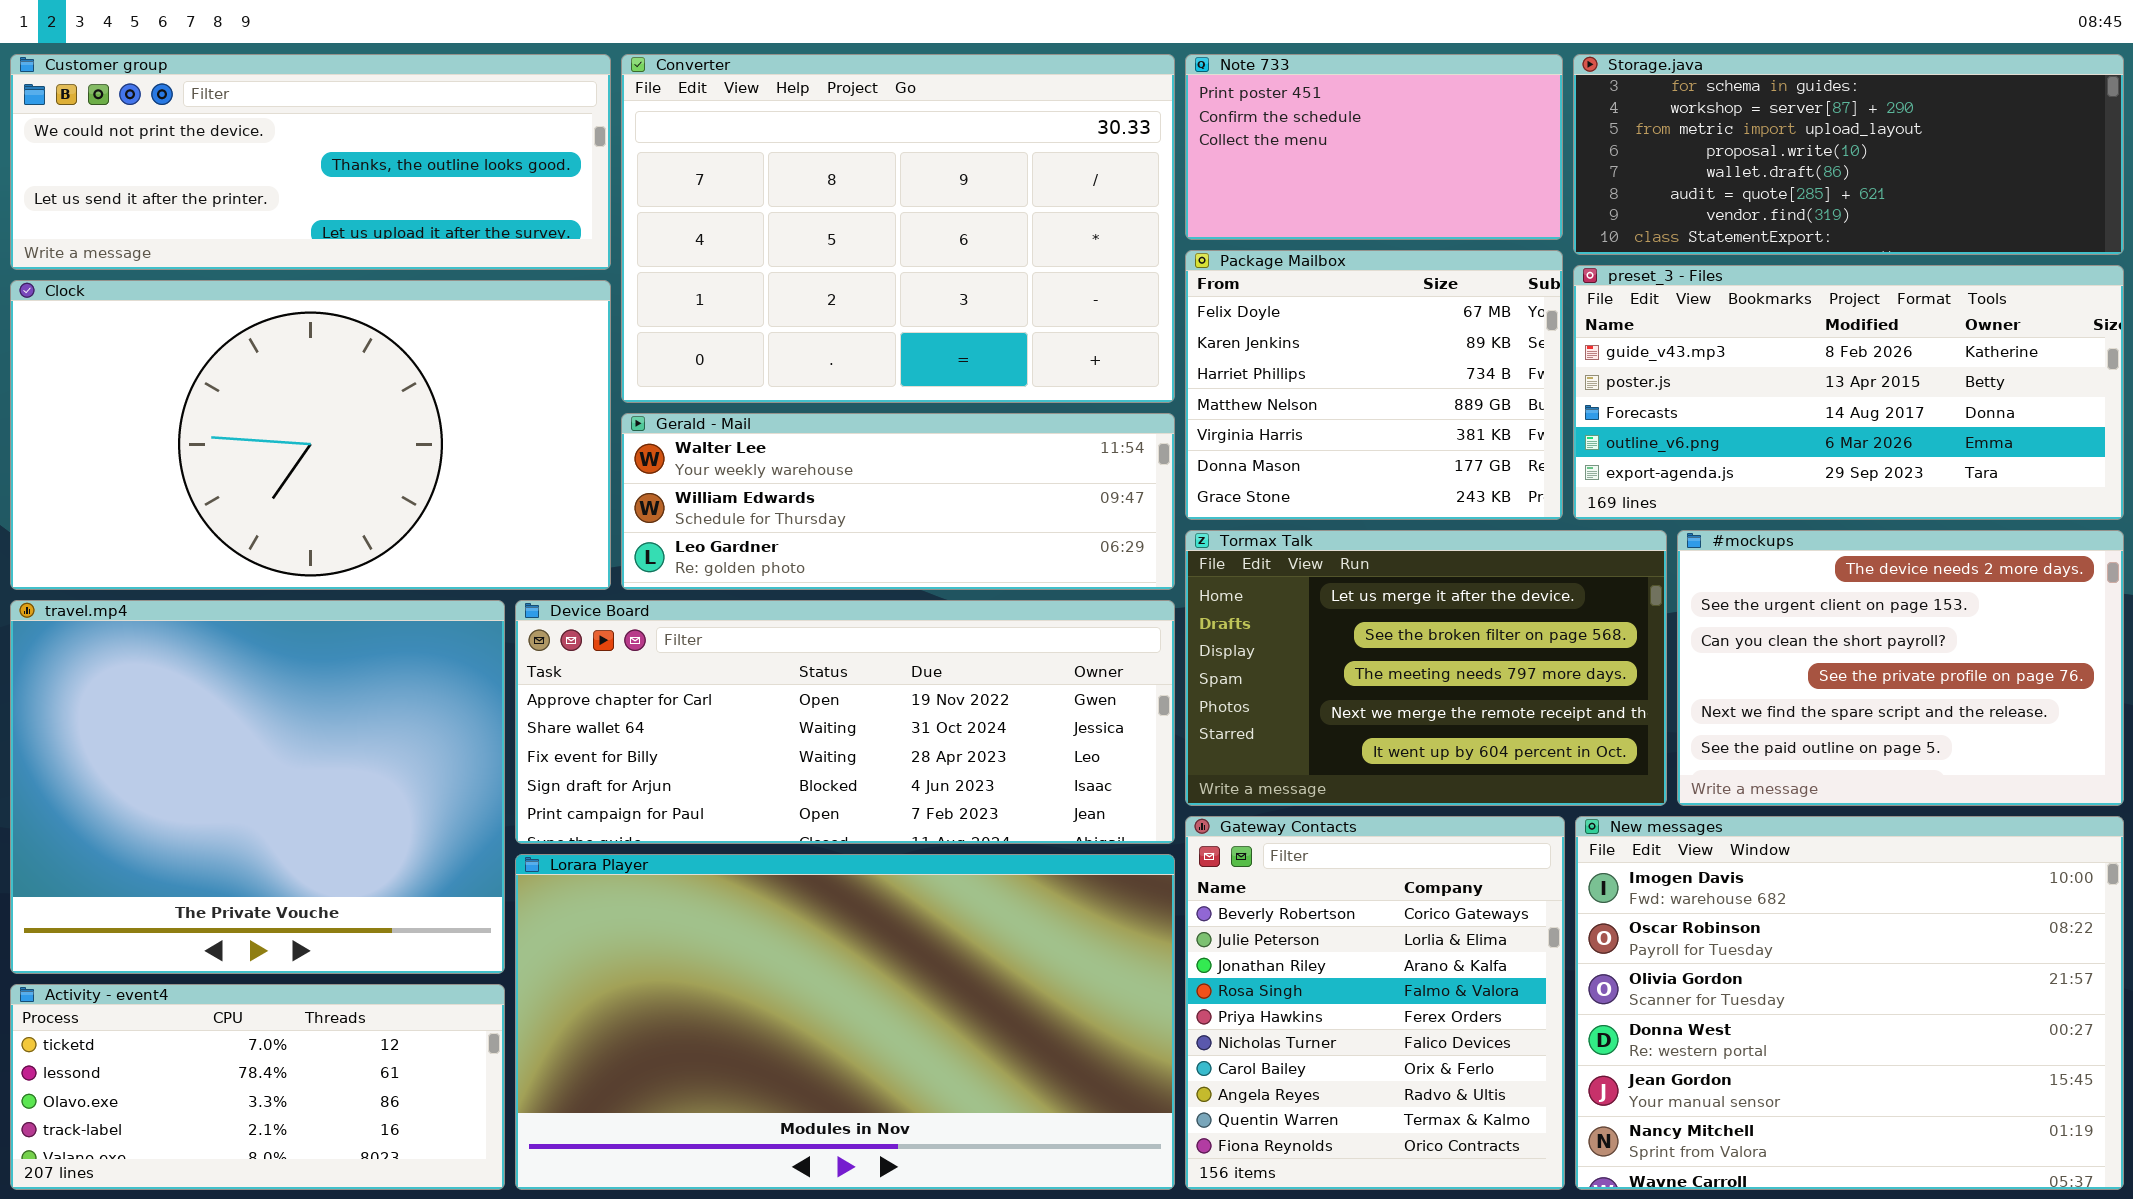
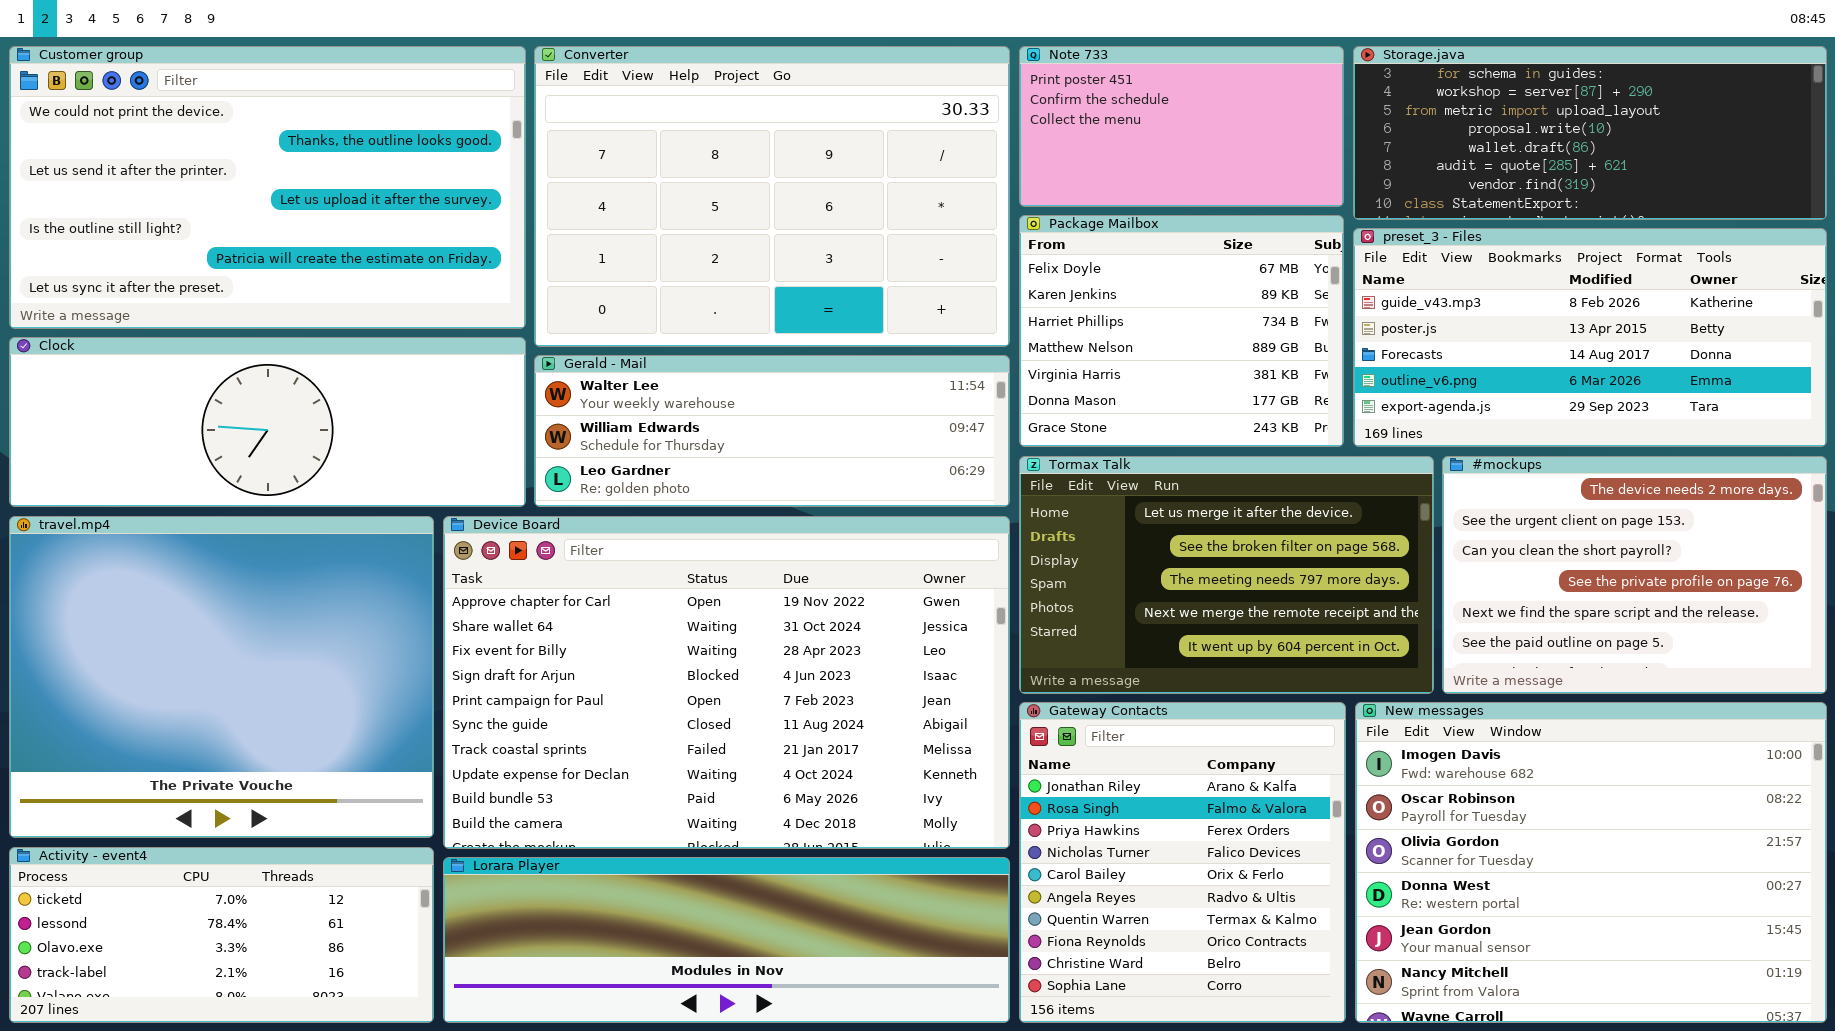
Customer group: [10,54,611,270] -> [9,46,526,329], resized
Clock: [10,280,611,590] -> [9,337,526,507], resized
Device Board: [515,600,1175,844] -> [443,516,1010,849], resized
Gateway Contacts: [1185,816,1565,1190] -> [1019,702,1346,1023], scrolled down 2 rows
Lorara Player: [515,854,1175,1190] -> [443,857,1010,1023], resized

